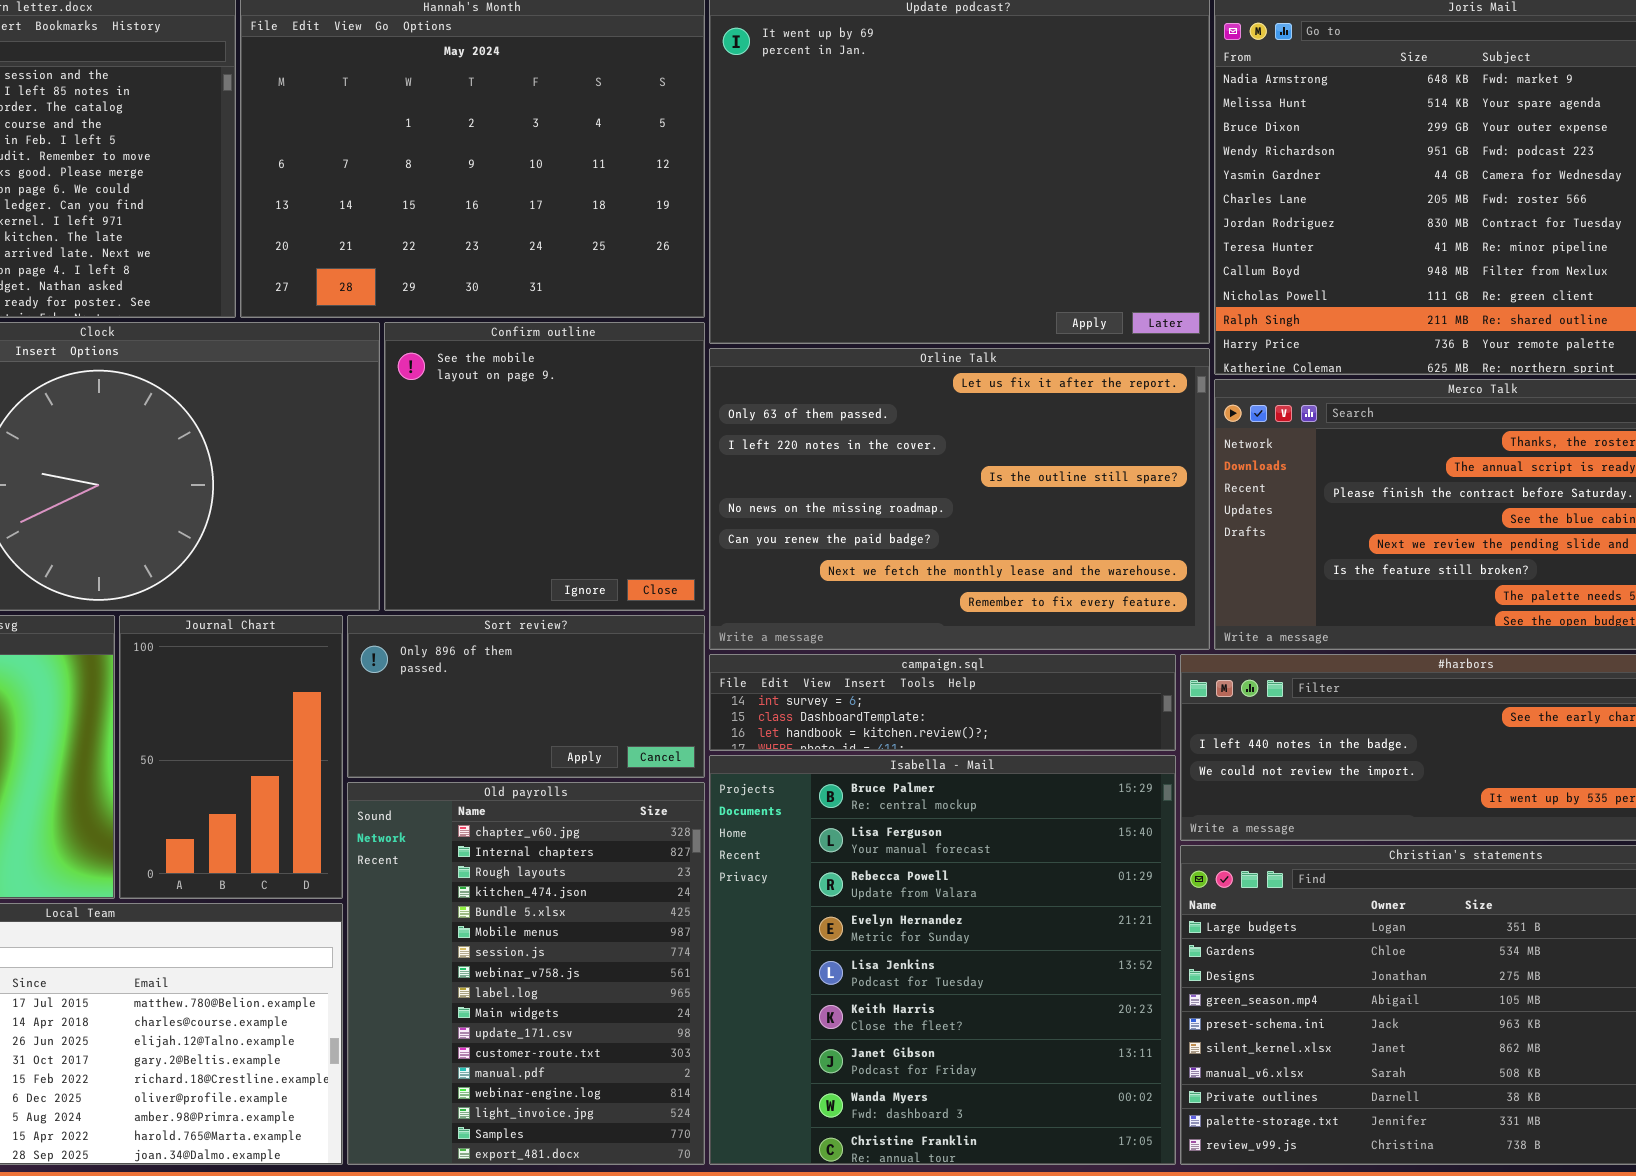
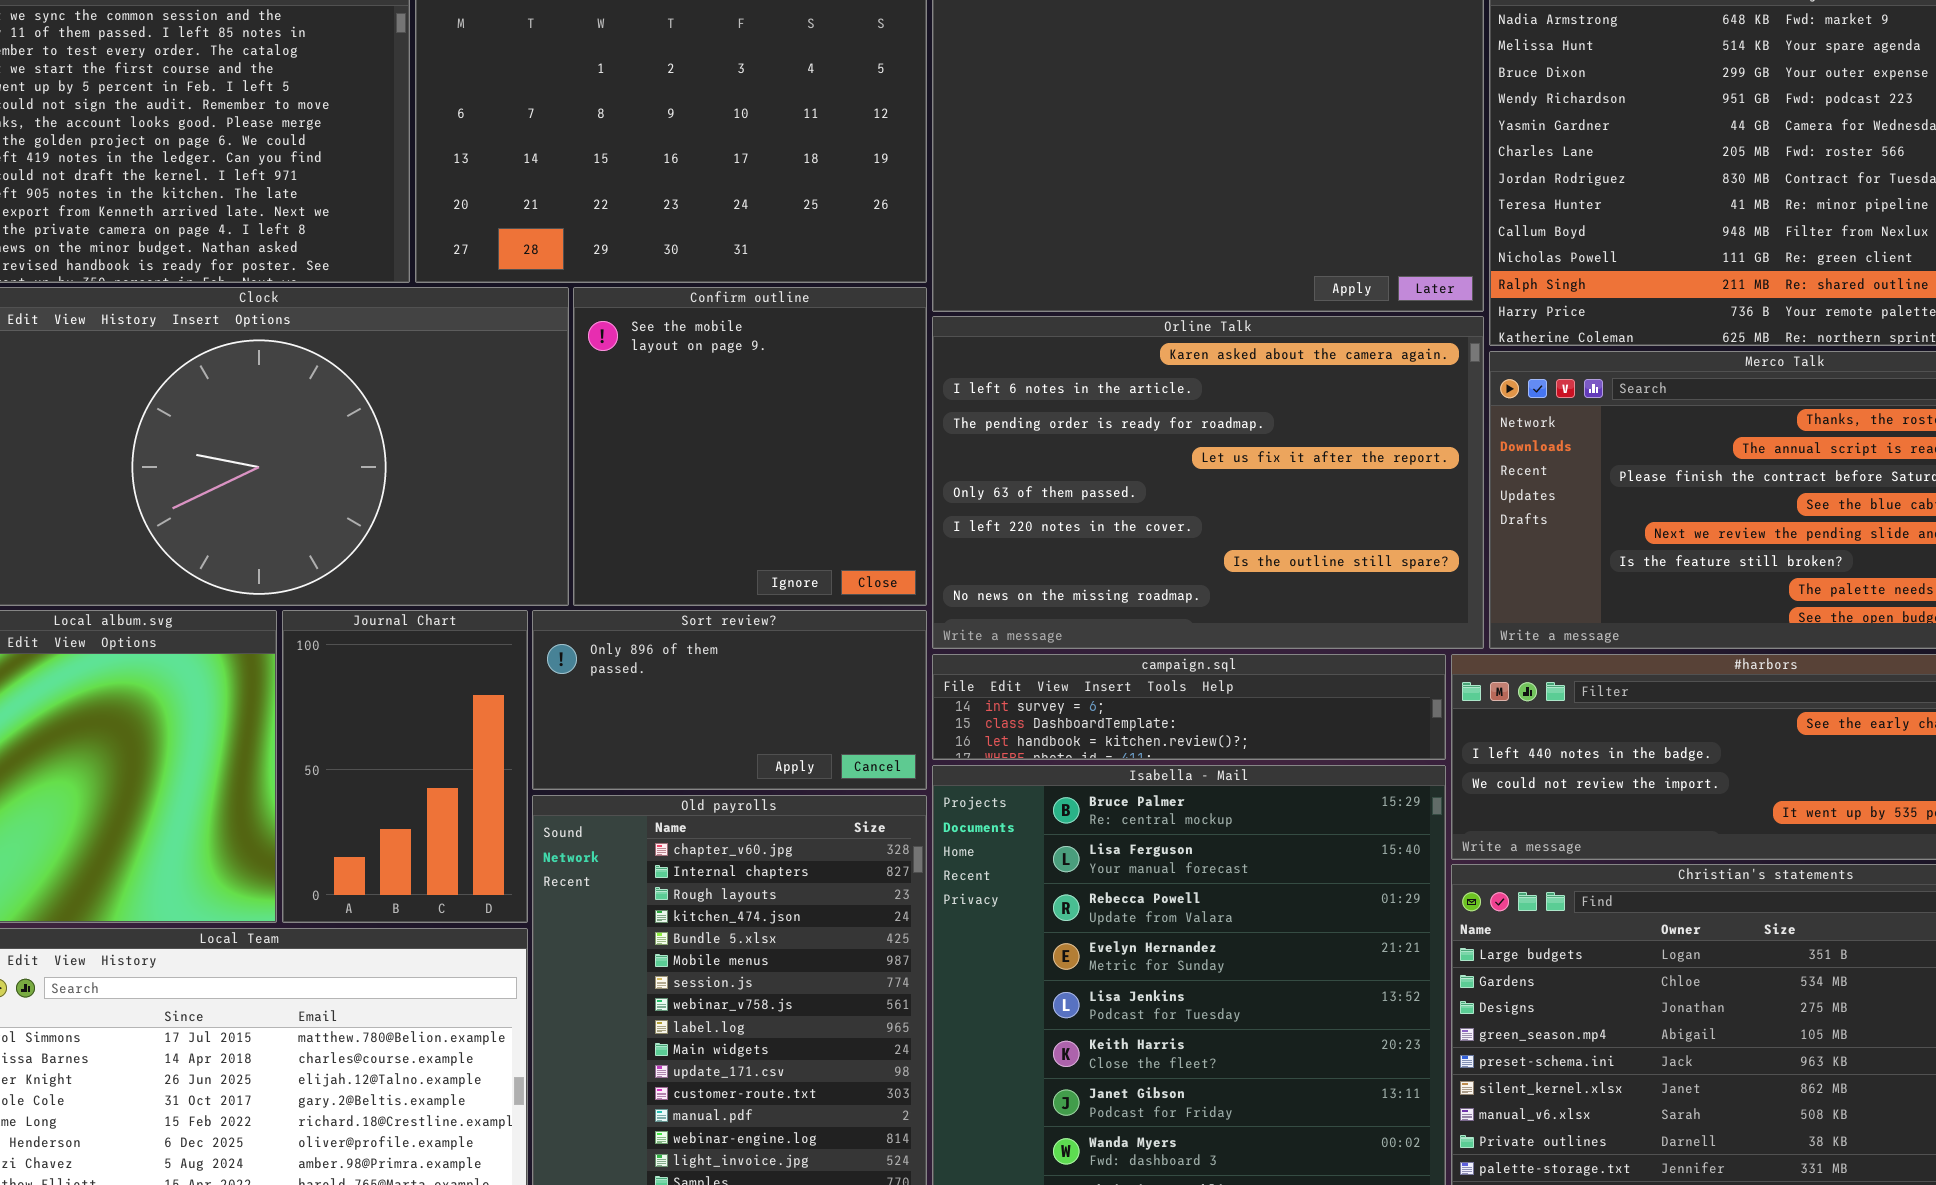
Orline Talk: [709,348,1210,650] -> [932,316,1484,649], scrolled up 3 rows

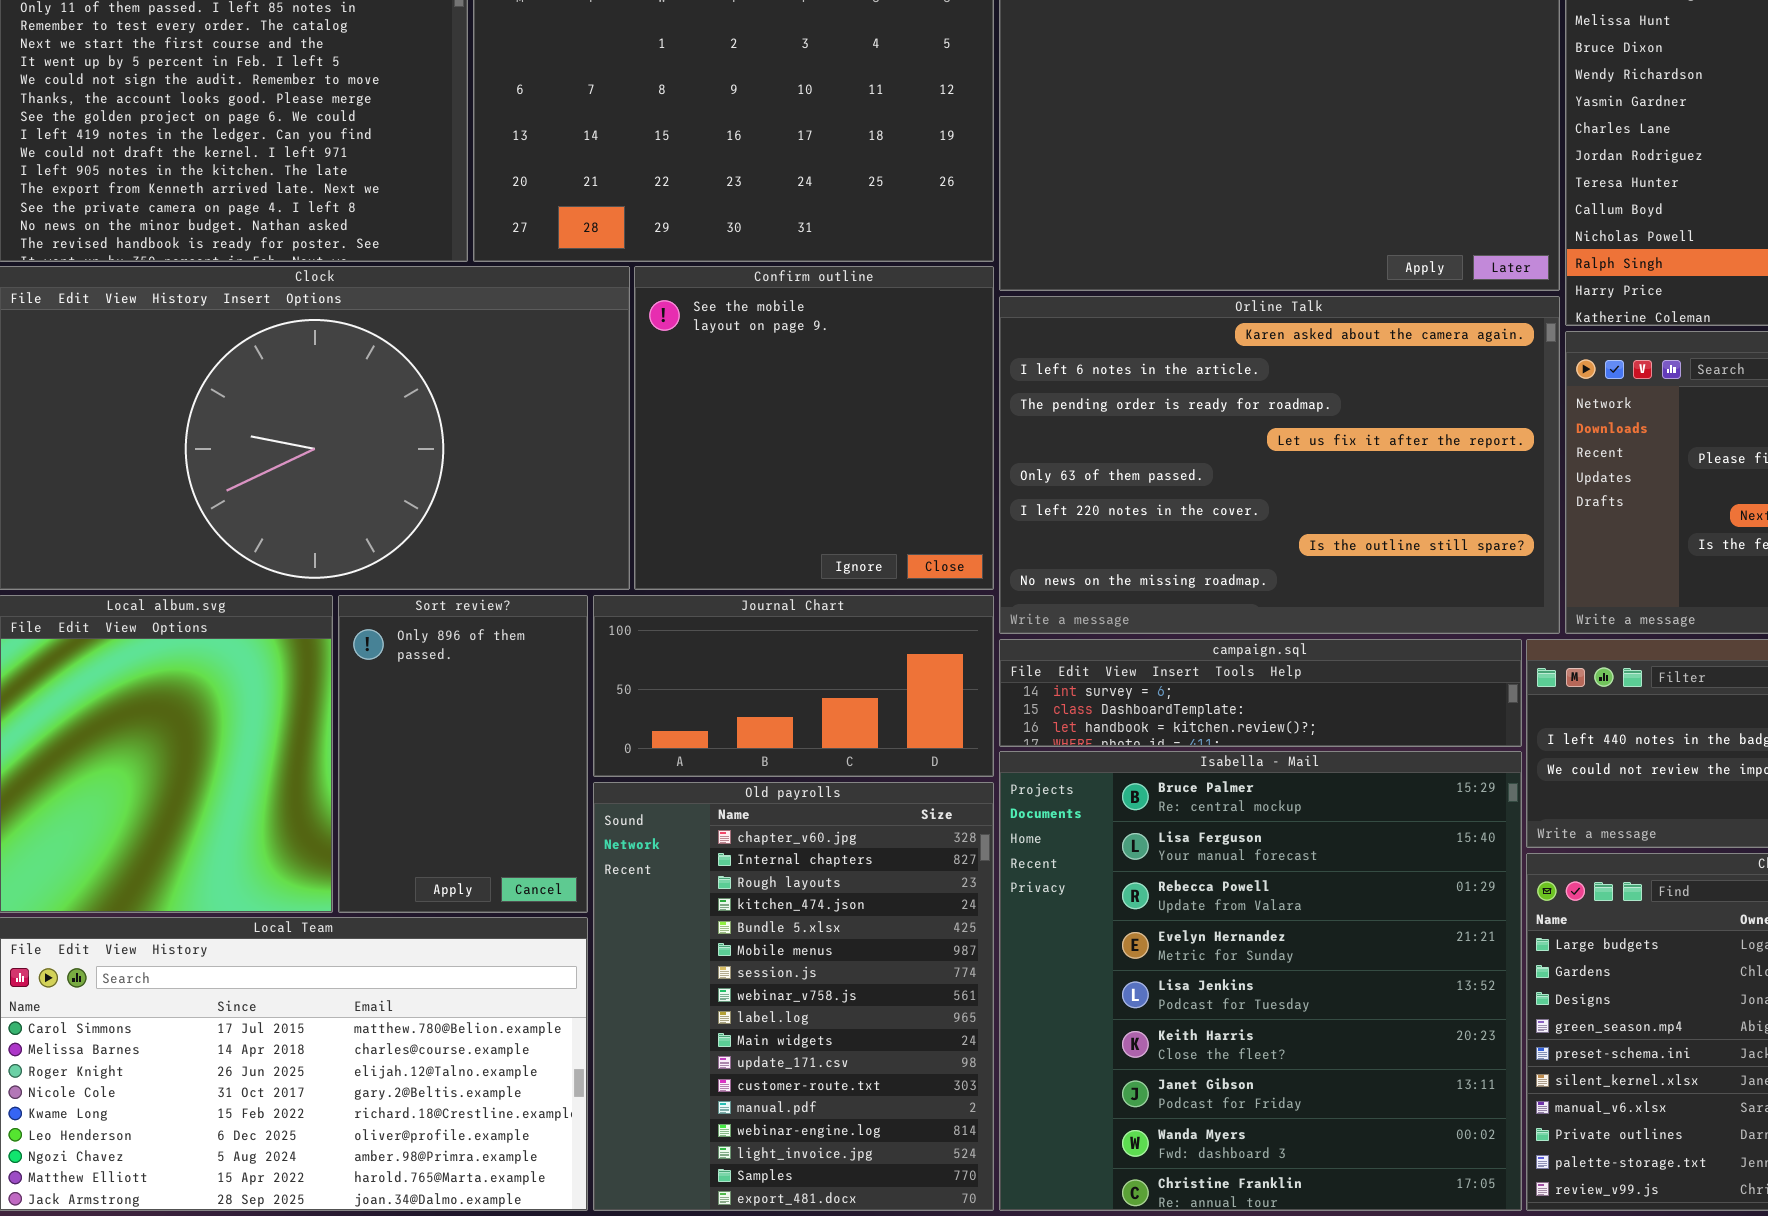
Journal Chart: [282,610,528,923] -> [593,595,994,777], moved, resized
Sort review?: [532,610,927,790] -> [338,595,588,913], moved, resized

